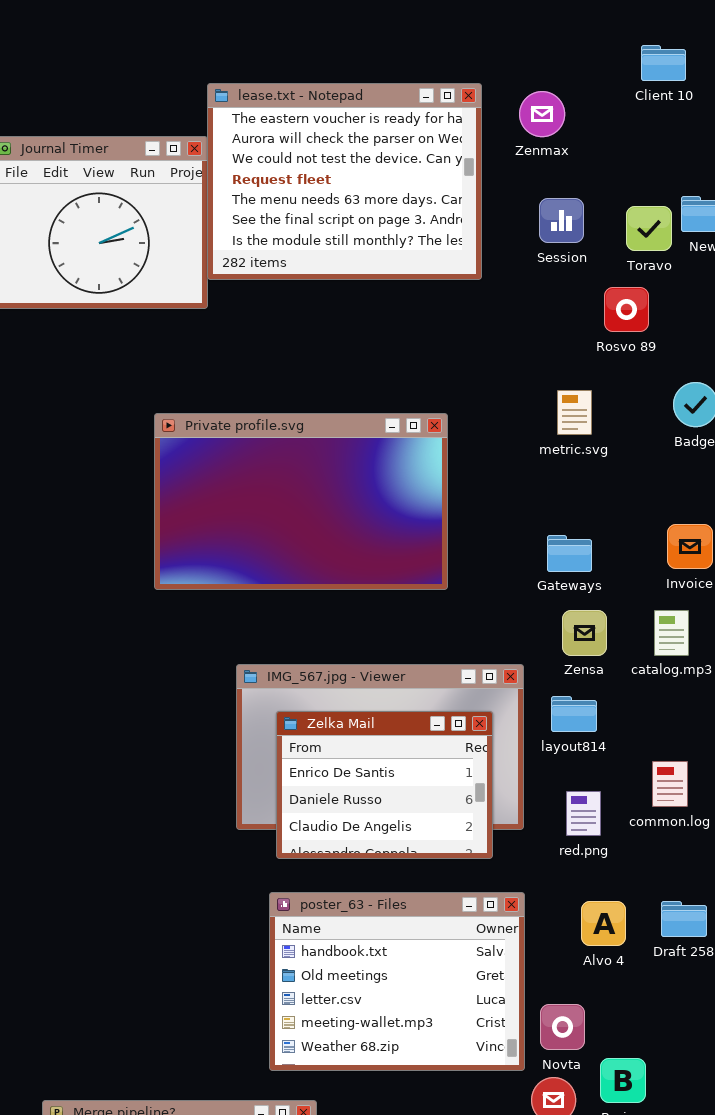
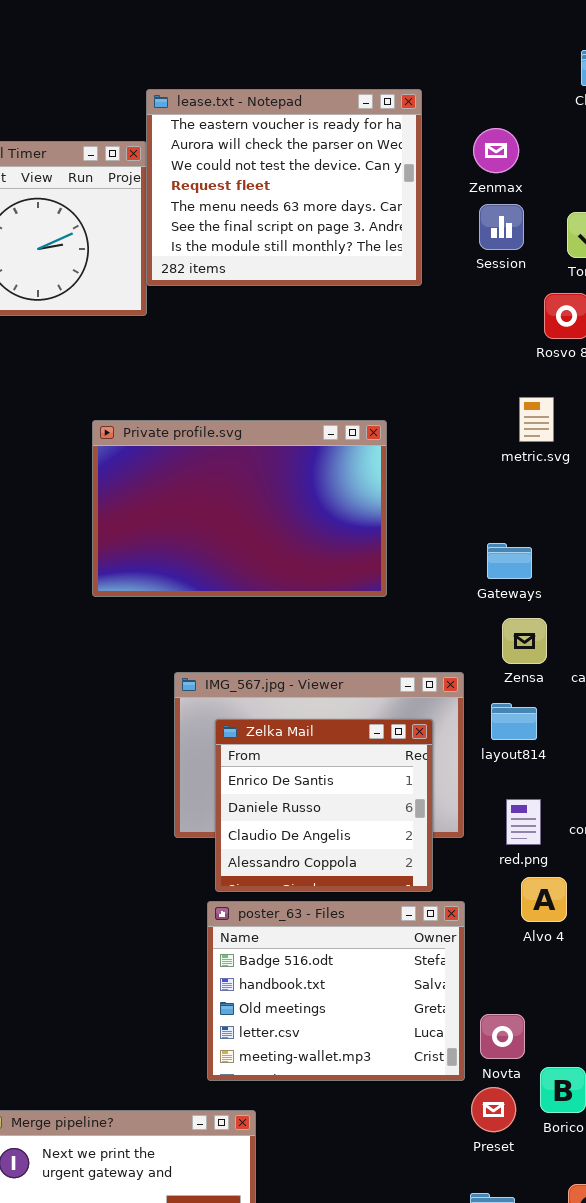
Zenmax: [519,91,565,137] -> [473,128,519,173], moved
metric.svg: [557,390,592,435] -> [519,397,554,442], moved
Zelka Mail: [276,711,493,859] -> [215,719,433,892], resized
poster_63 - Files: [269,892,525,1071] -> [207,901,465,1081], scrolled up 1 row
Alvo 4: [581,901,626,946] -> [521,877,567,922], moved

